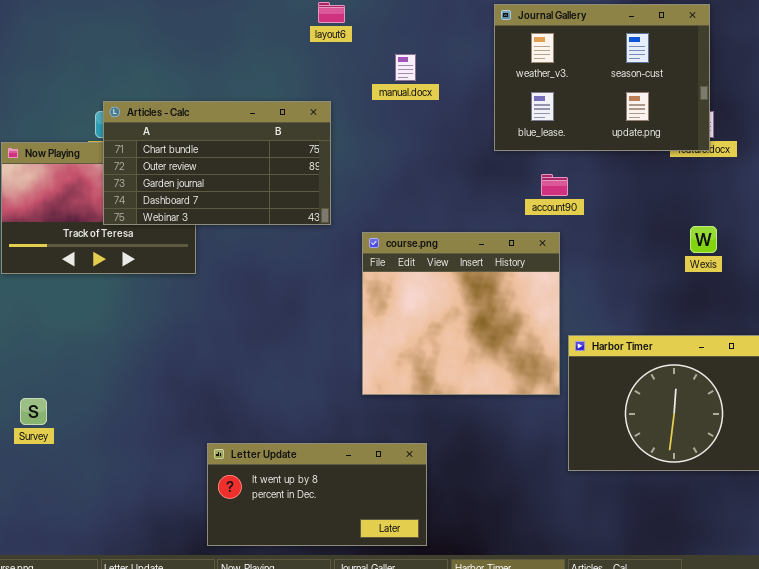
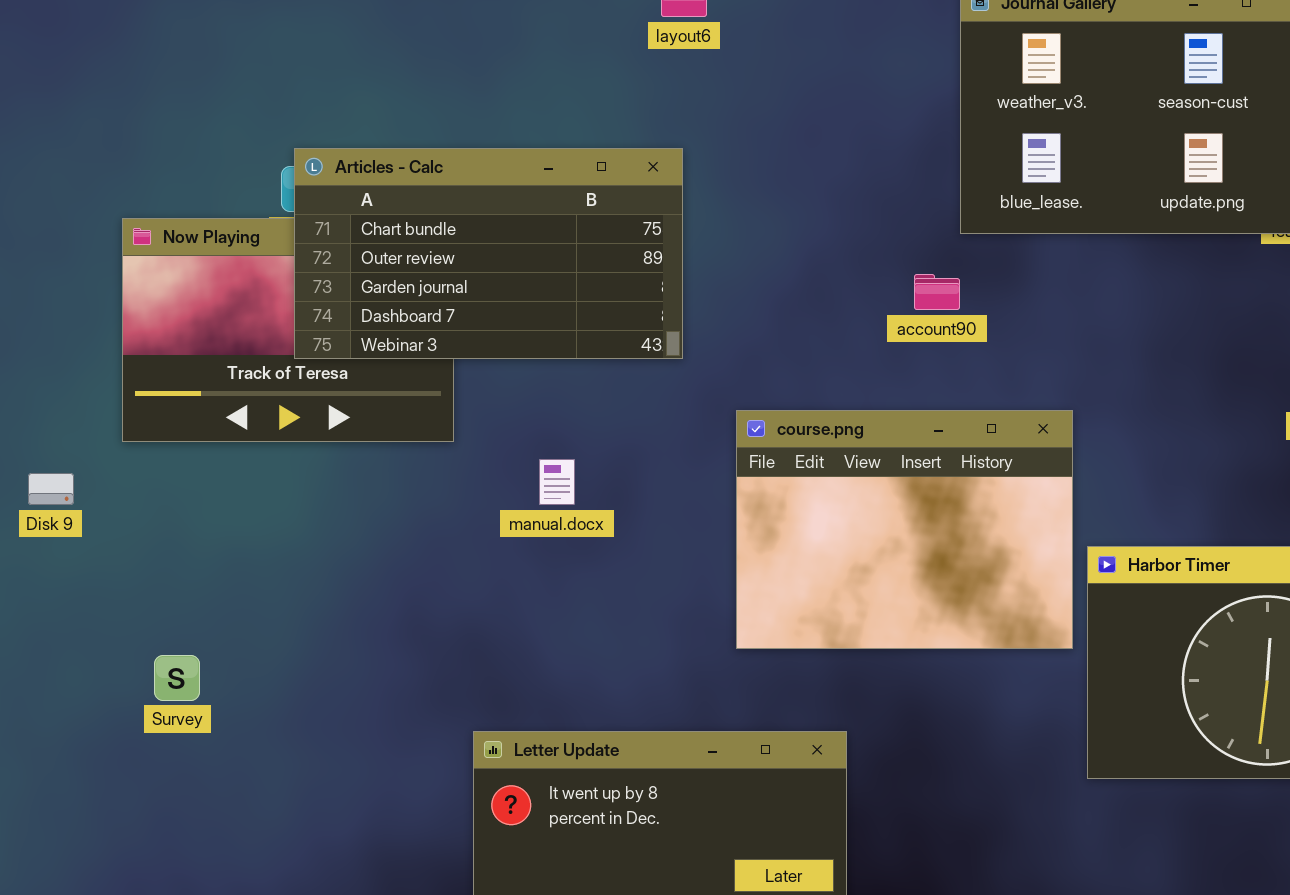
manual.docx: [395,54,416,81] -> [539,459,575,505], moved
account90: [541,174,568,196] -> [914,274,960,310], moved
course.png: [362,232,560,395] -> [736,410,1073,649], resized

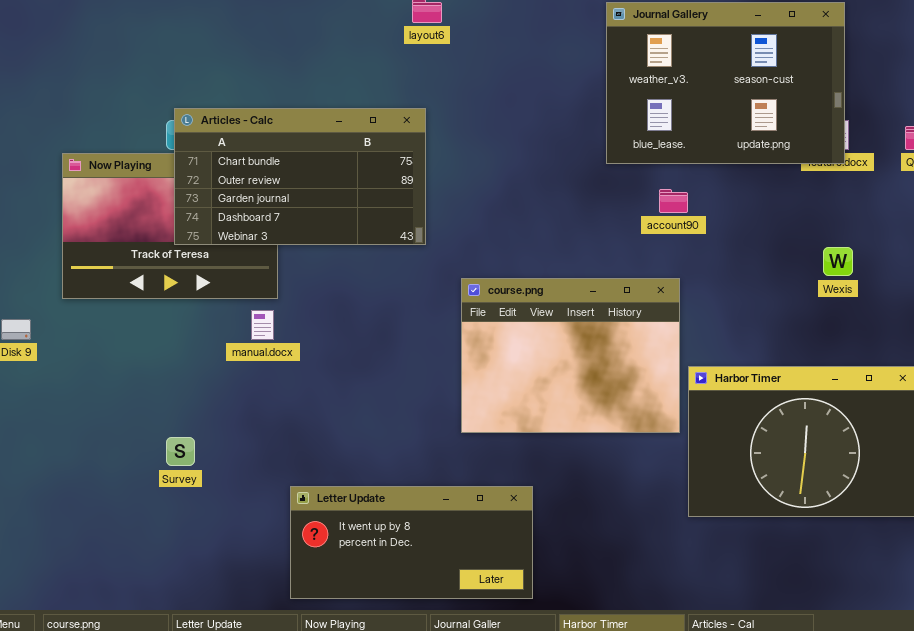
account90: [914,274,960,310] -> [659,189,688,213], moved
manual.docx: [539,459,575,505] -> [251,310,274,340], moved
Survey: [154,655,200,701] -> [166,437,195,466], moved

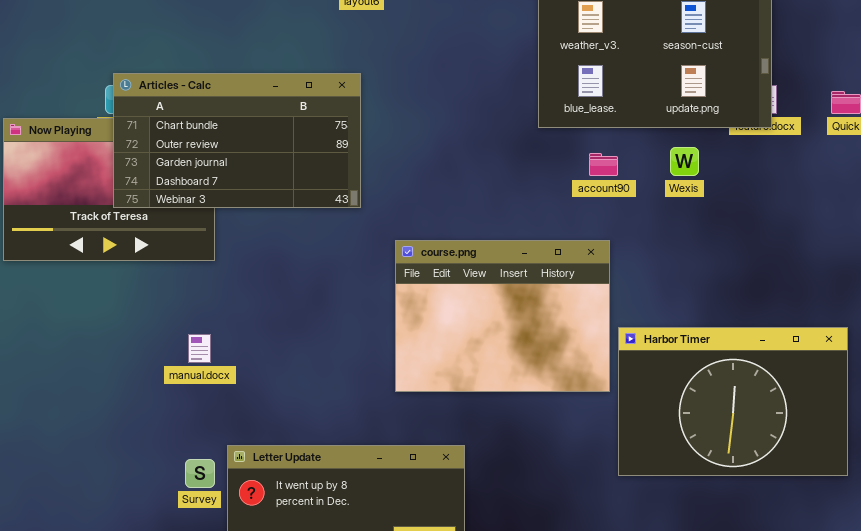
Wexis: [823,247,853,276] -> [670,147,699,176], moved
manual.docx: [251,310,274,340] -> [188,334,211,363], moved
Survey: [166,437,195,466] -> [185,459,215,488], moved

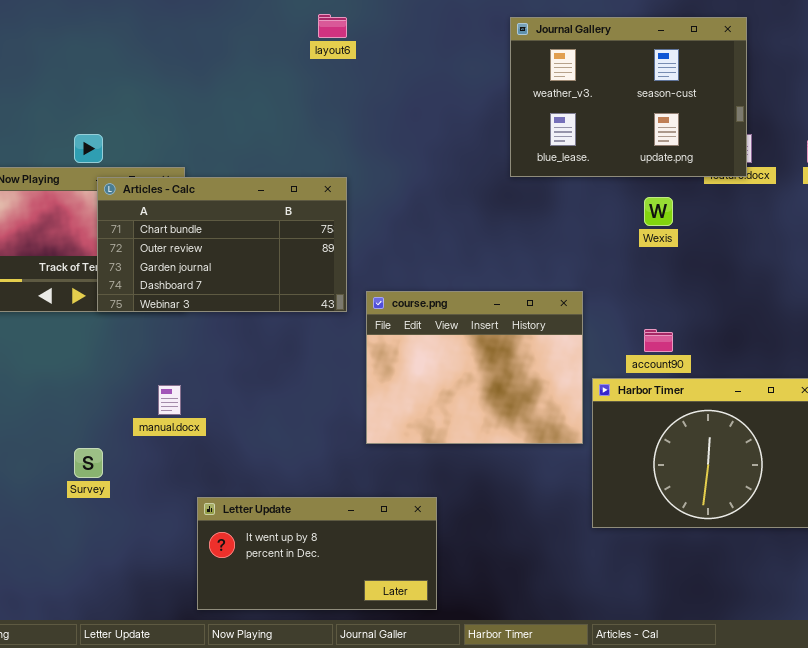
Articles - Calc: [113,73,361,208] -> [97,177,347,312], moved
account90: [589,153,618,176] -> [644,329,673,352], moved
Survey: [185,459,215,488] -> [74,448,103,478], moved

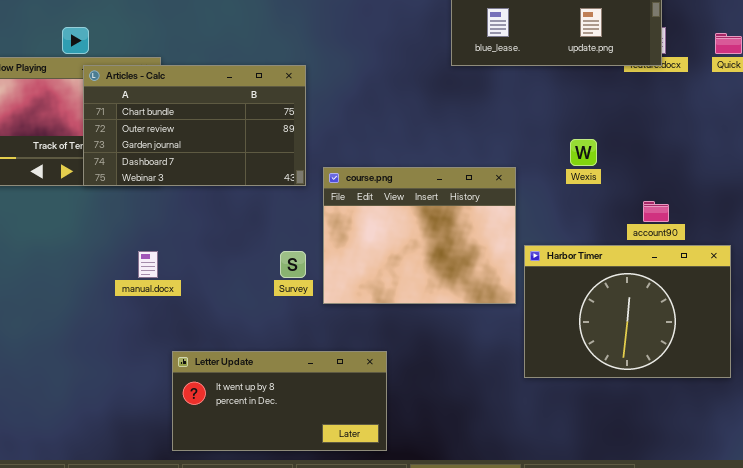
Wexis: [644,197,673,226] -> [570,139,597,166], moved
account90: [644,329,673,352] -> [643,201,669,222], moved
Survey: [74,448,103,478] -> [280,251,306,278], moved

